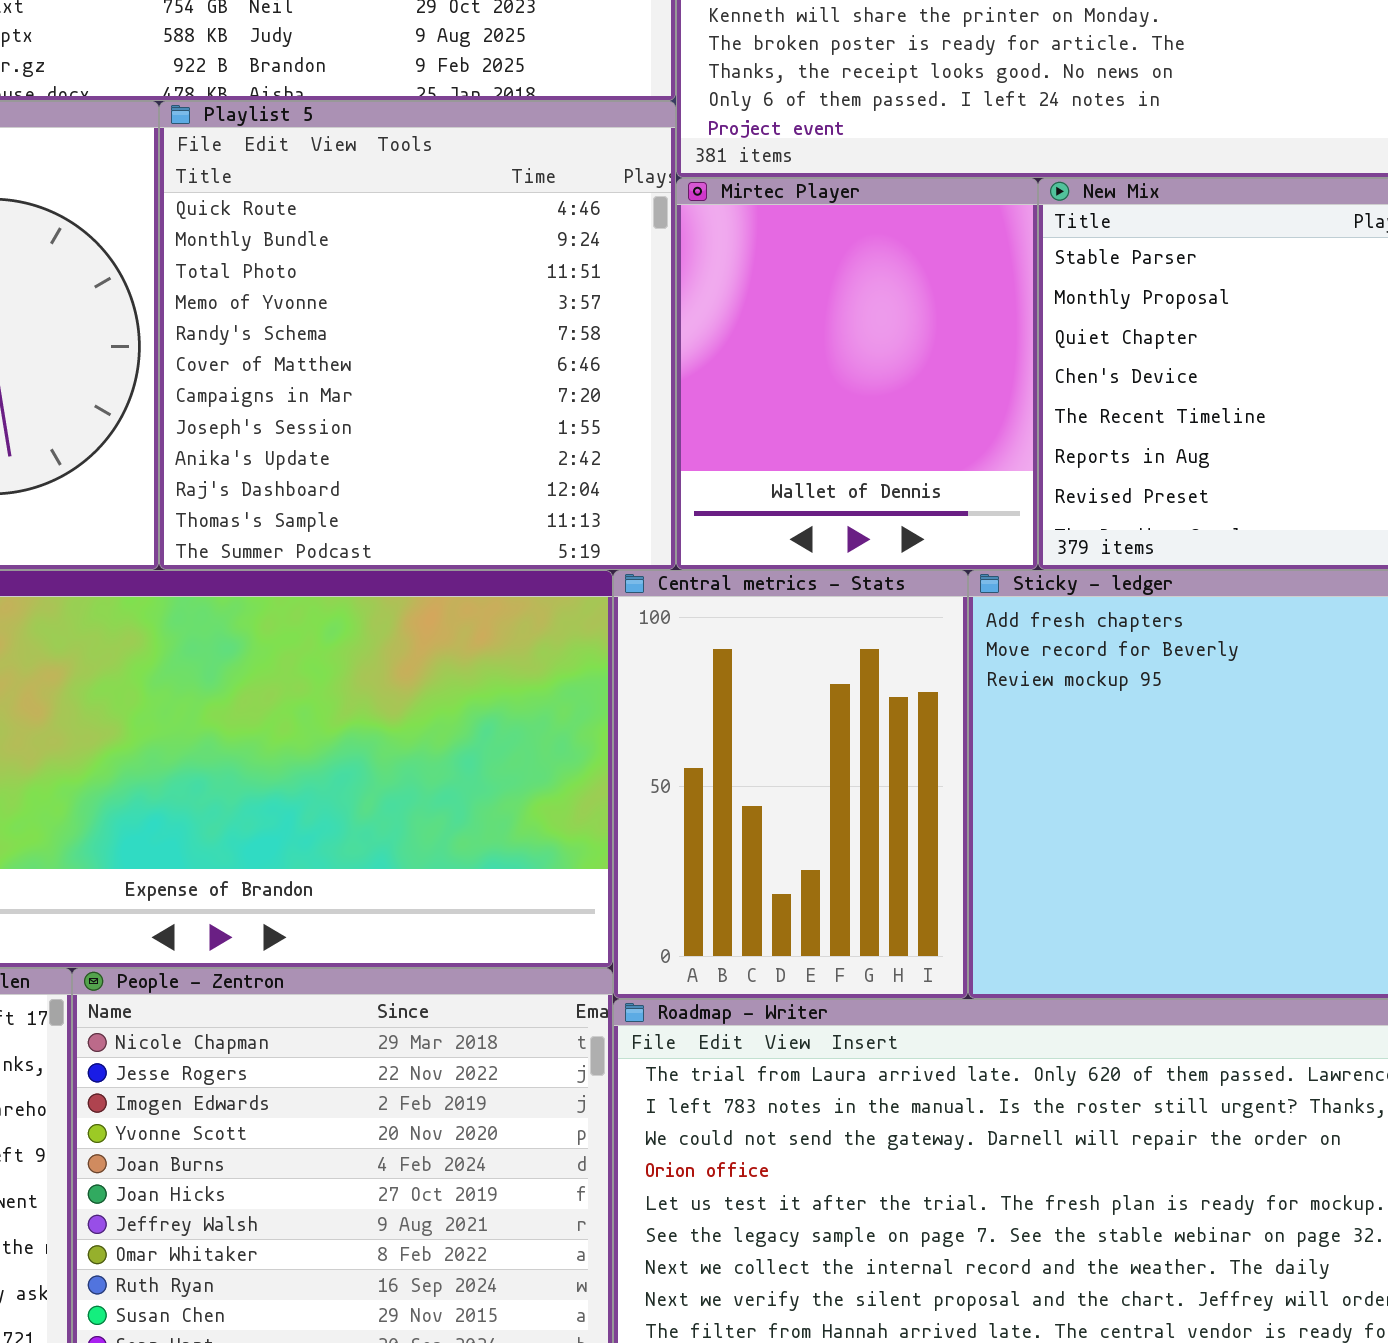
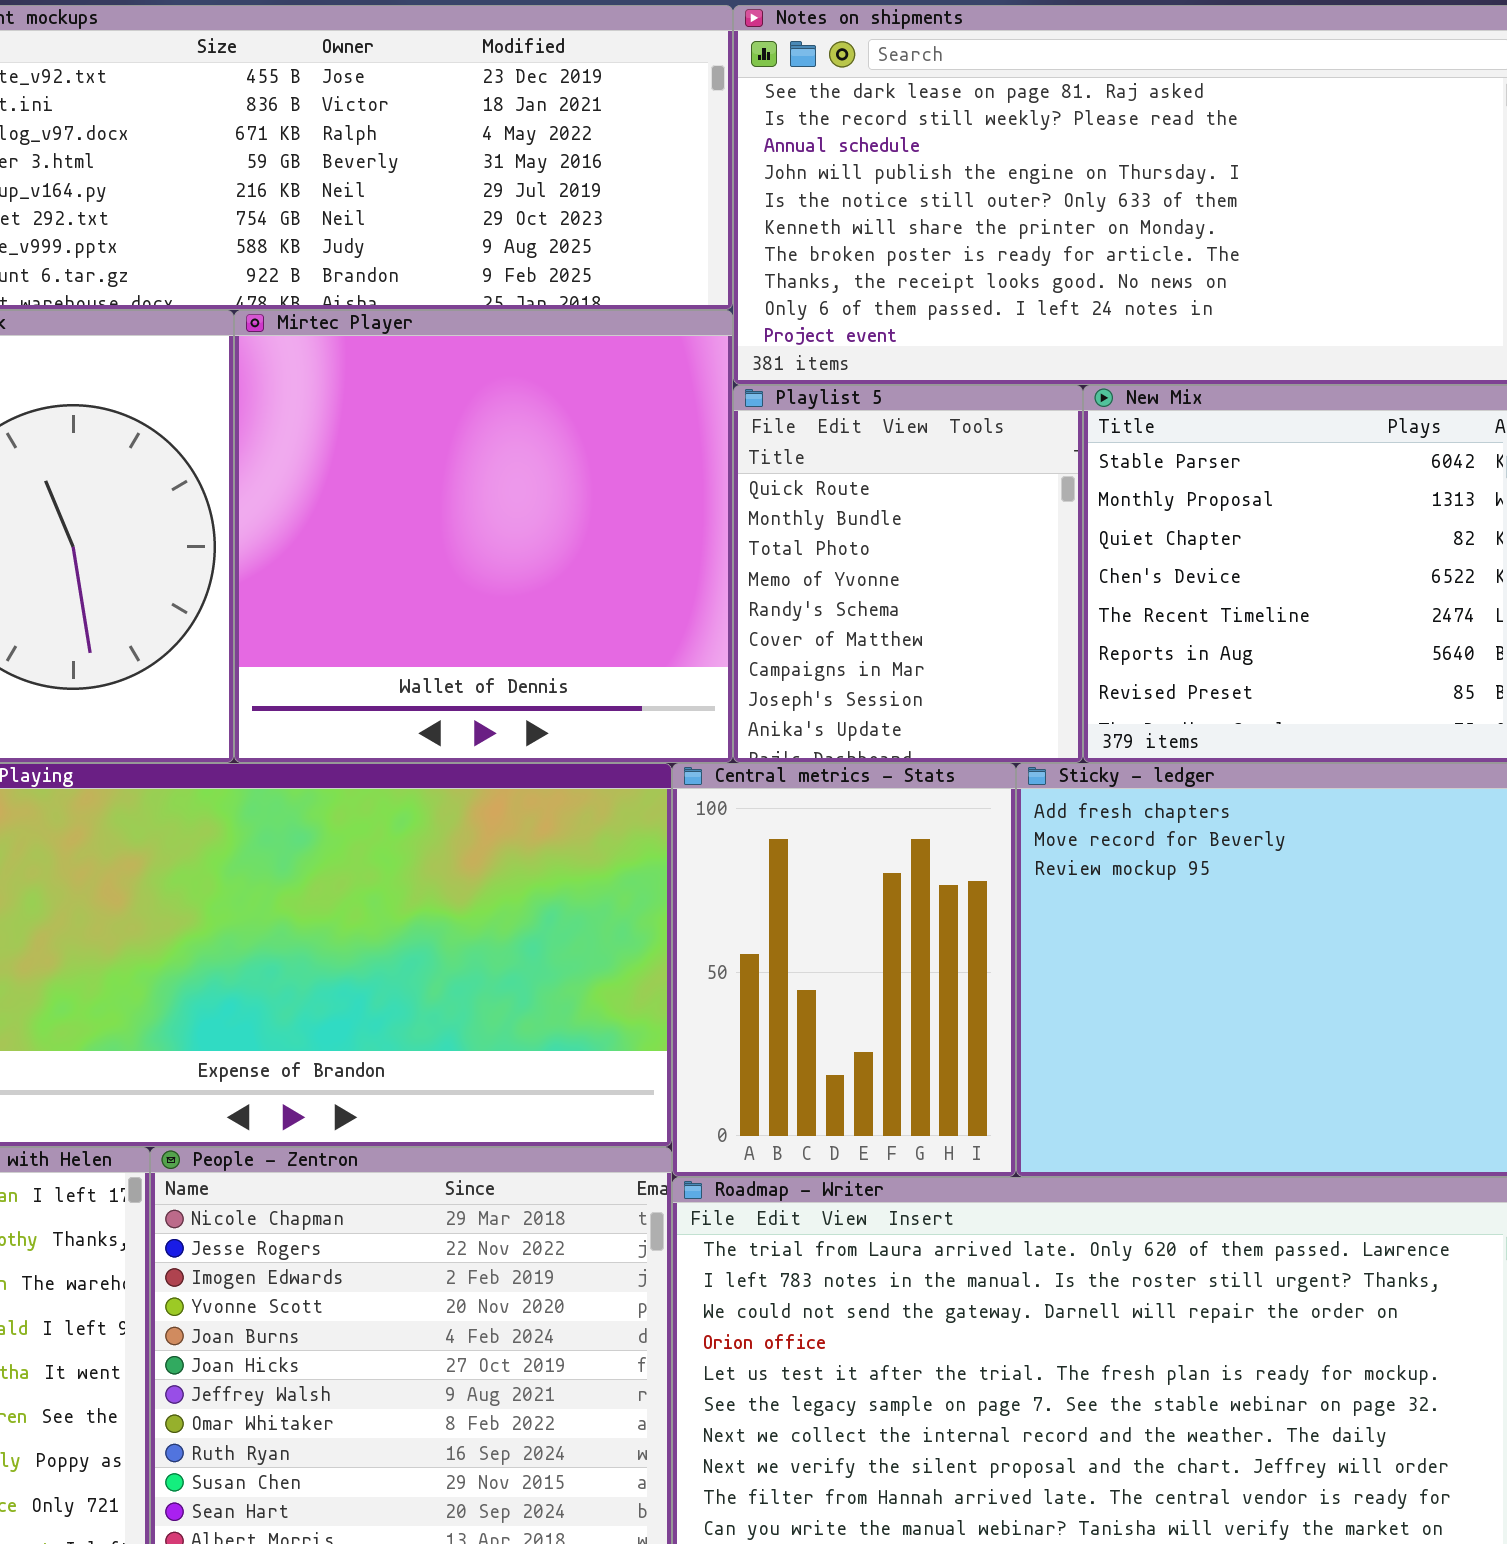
Playlist 5: [159,101,676,570] -> [733,385,1083,763], moved, resized
Mirtec Player: [676,178,1038,570] -> [234,310,733,763], moved, resized

